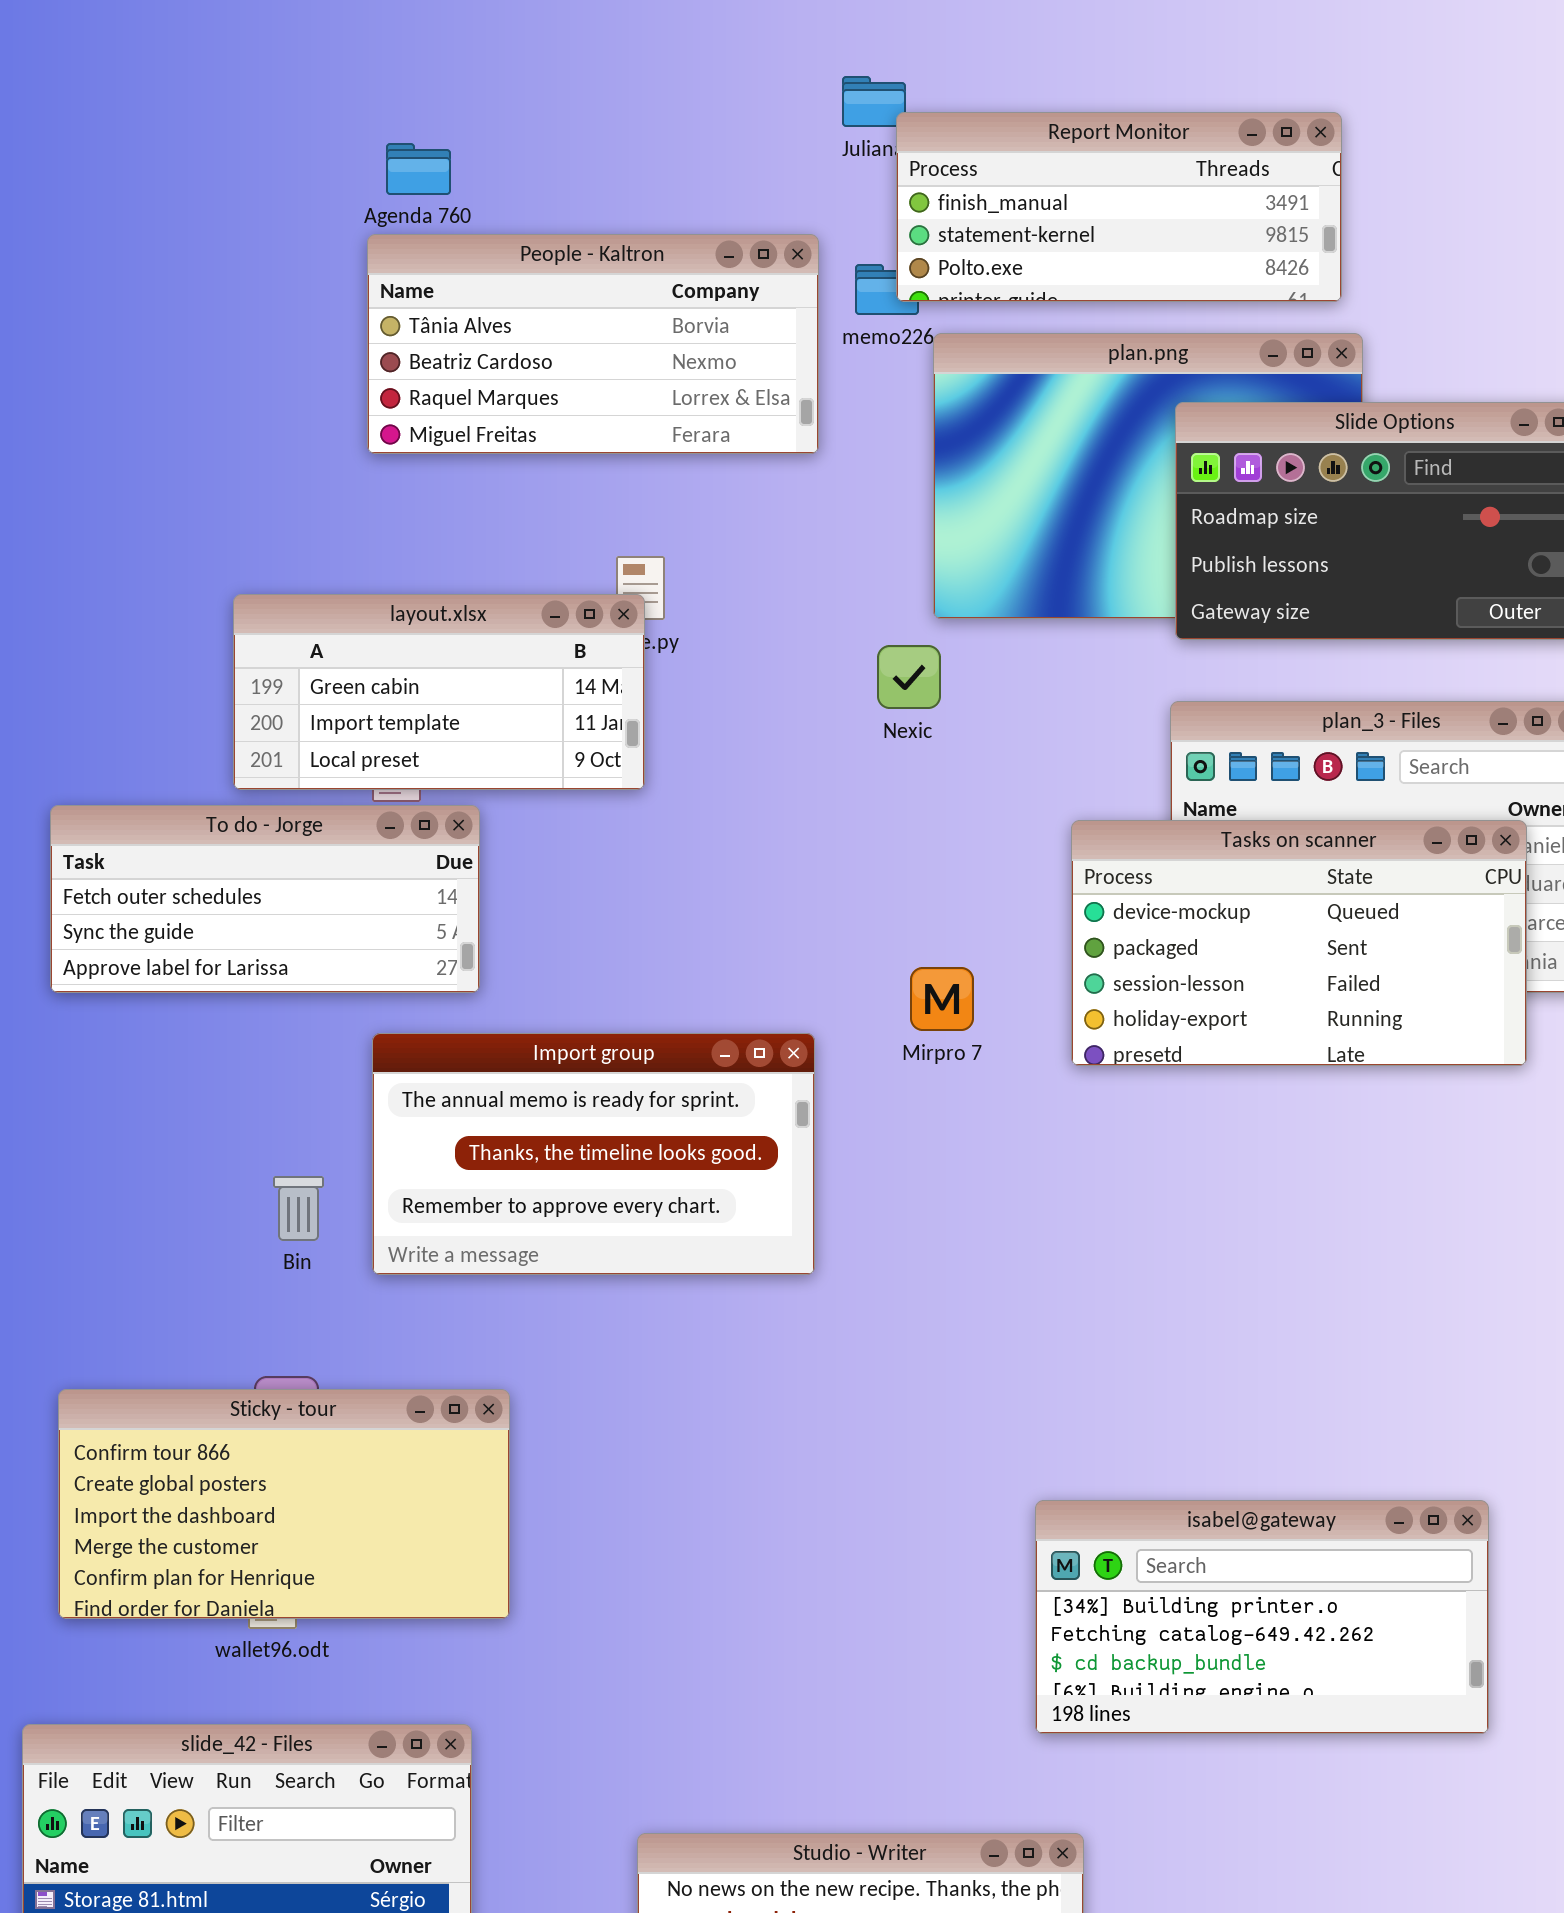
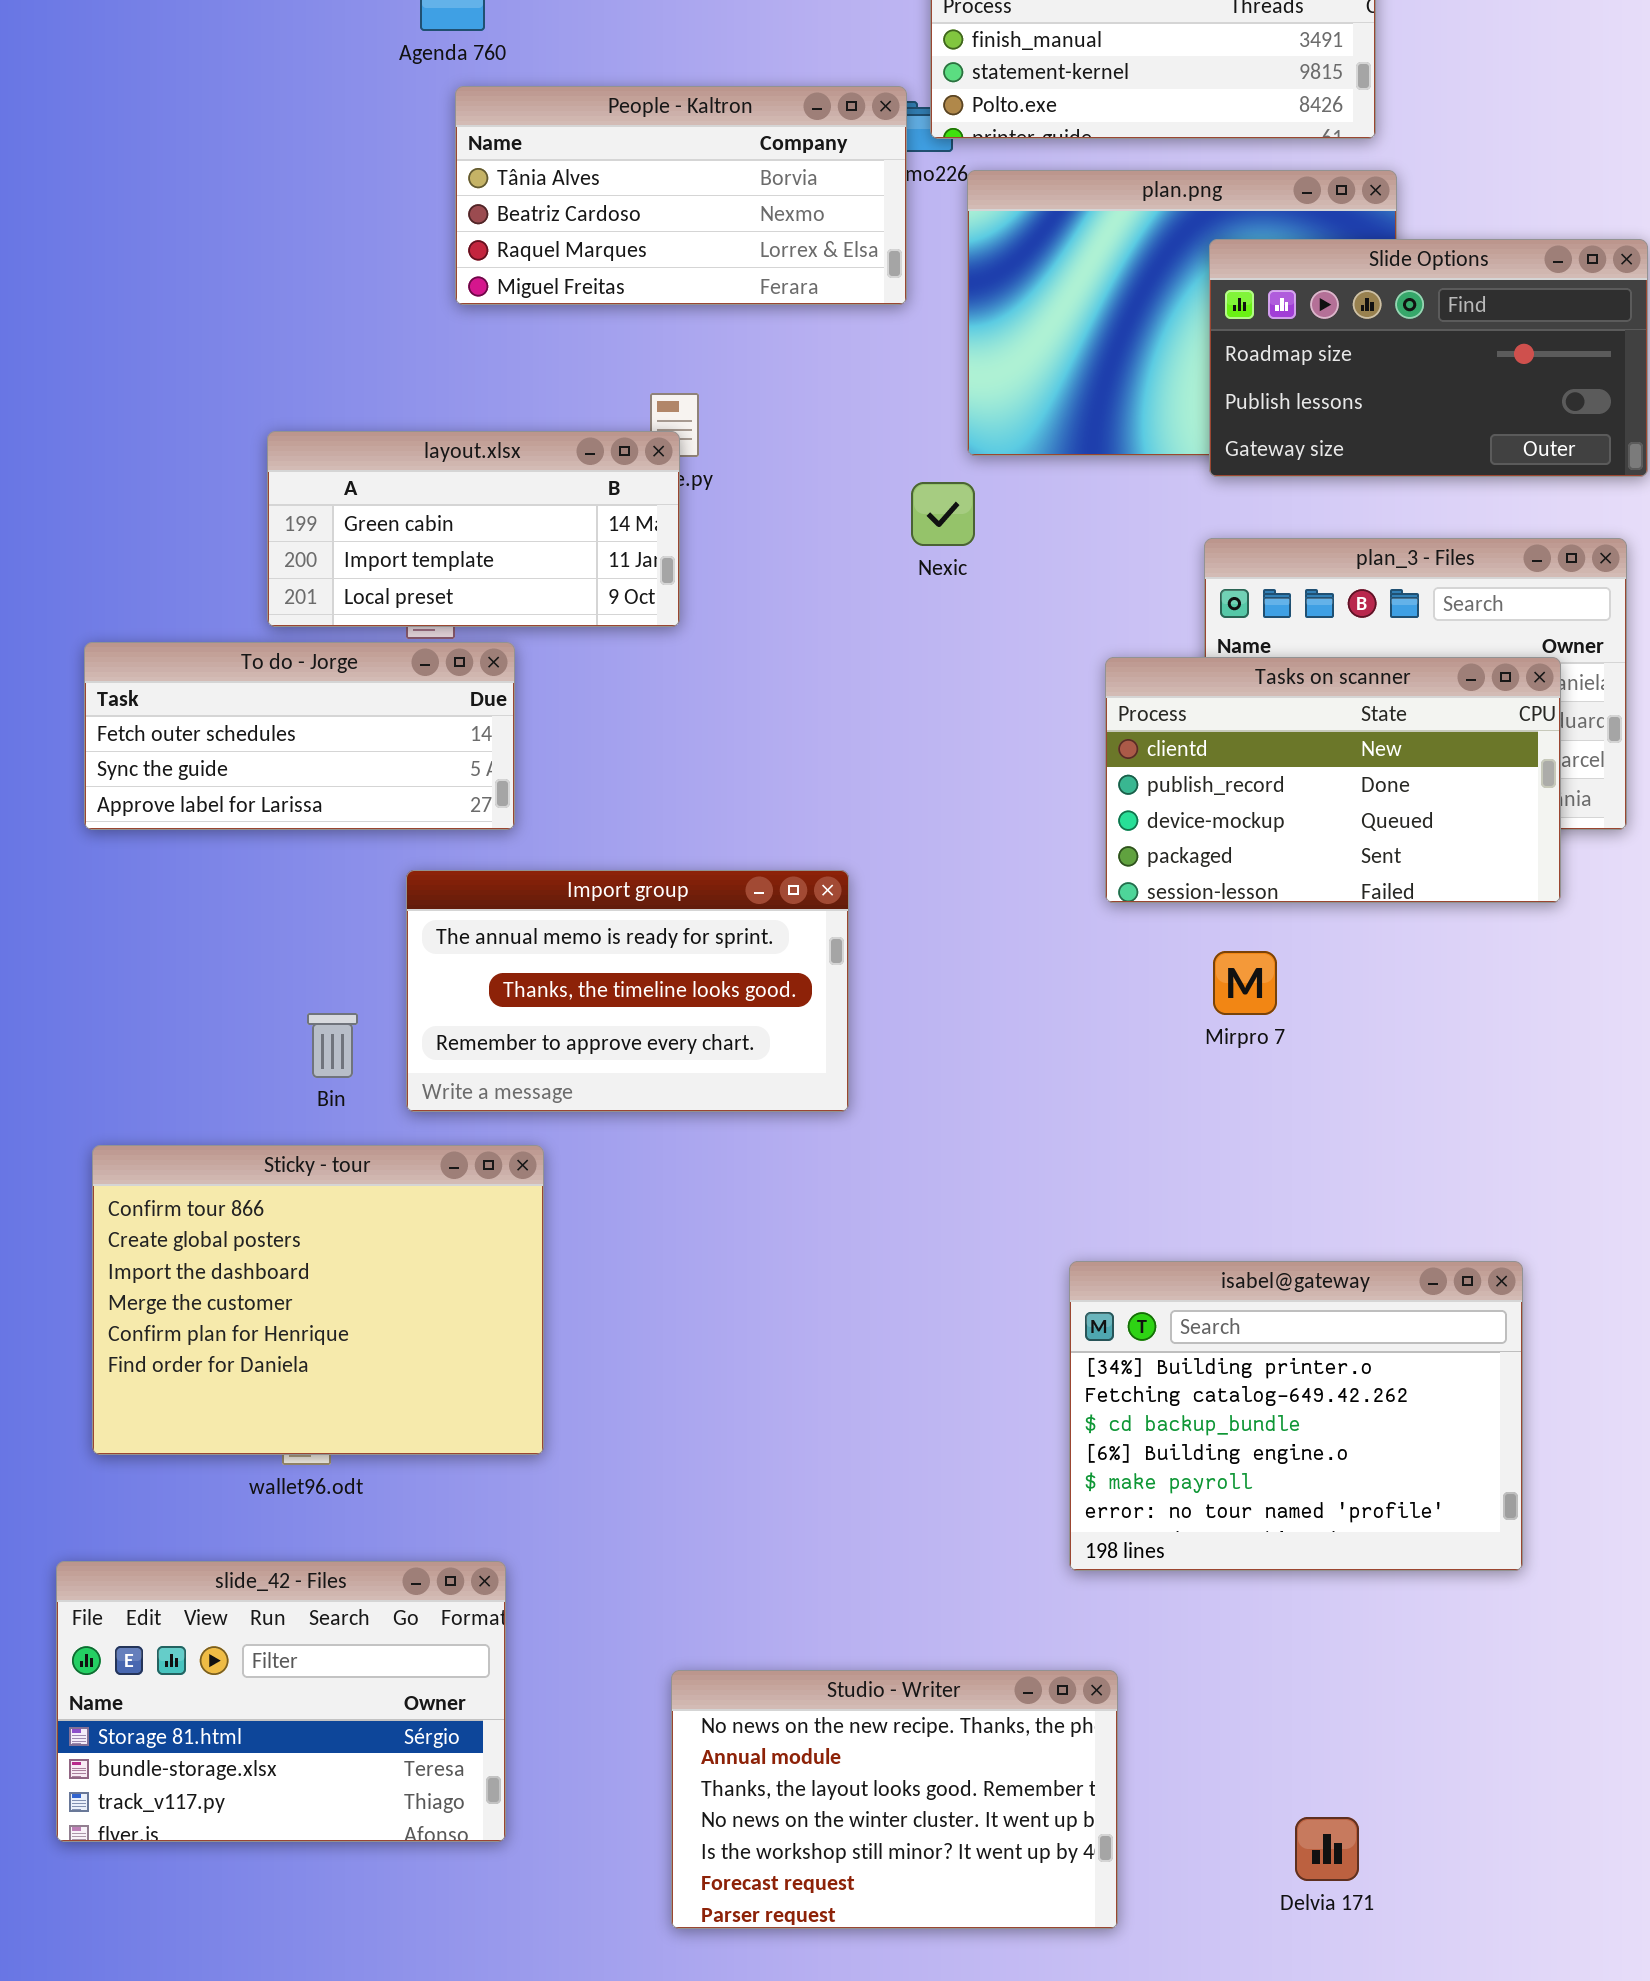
People - Kaltron: [367,234,819,454] -> [455,86,907,305], moved
Tasks on scanner: [1071,820,1527,1066] -> [1105,657,1561,903], scrolled up 2 rows
Mirpro 7: [910,967,974,1031] -> [1213,951,1277,1015], moved
Sticky - tour: [58,1389,510,1619] -> [92,1145,544,1455], resized
isabel@gateway: [1035,1500,1489,1734] -> [1069,1261,1523,1571], resized

